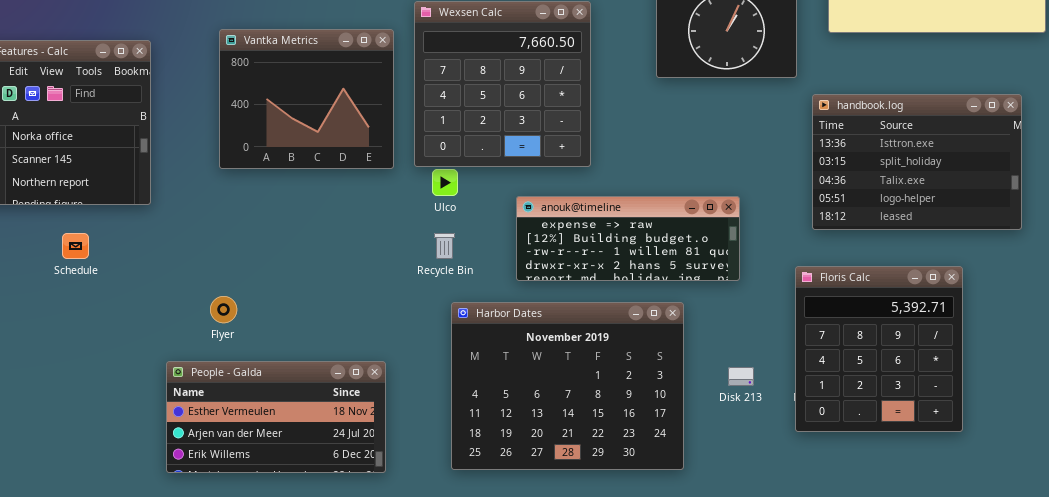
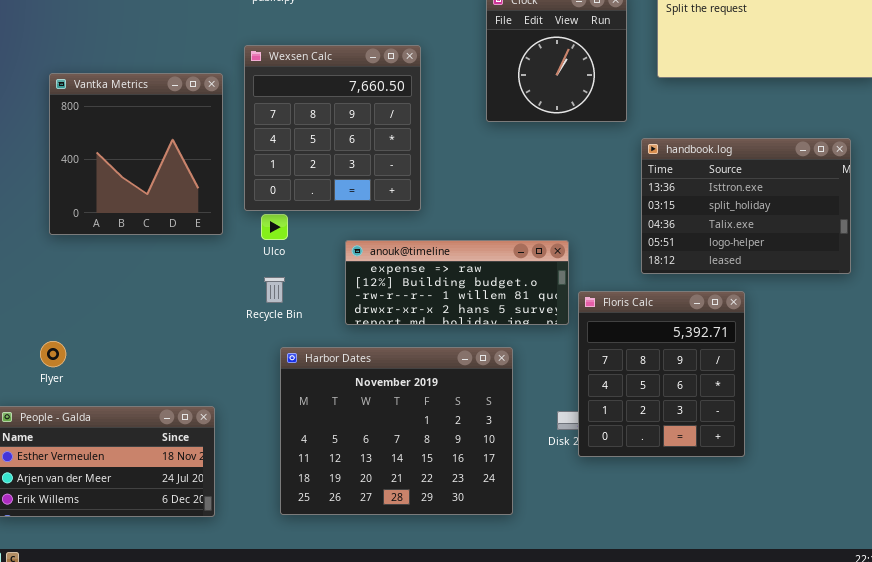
Vantka Metrics: [219,29,394,169] -> [49,73,223,235], resized
Floris Calc: [795,266,963,432] -> [578,291,745,457], moved

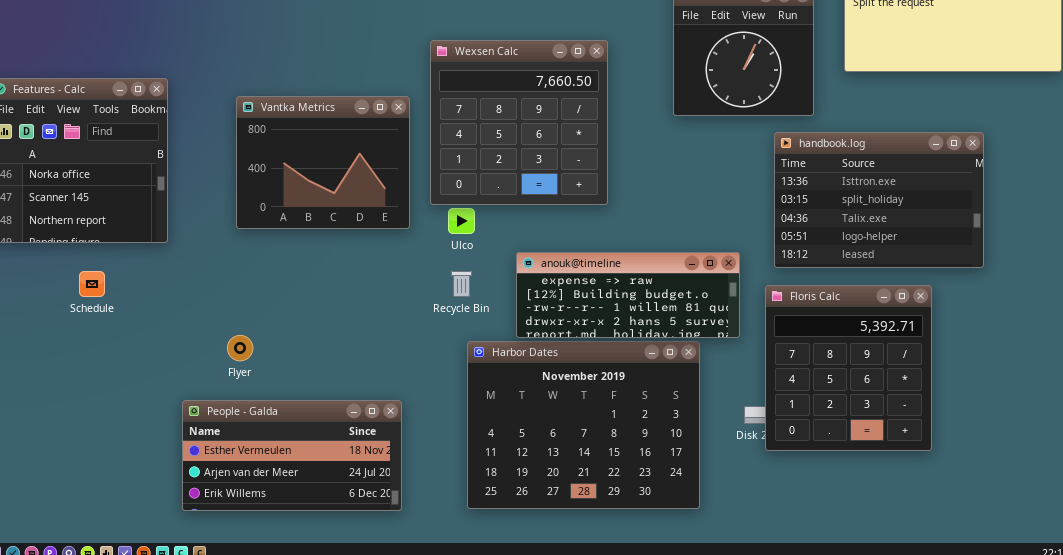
Vantka Metrics: [49,73,223,235] -> [236,96,410,229], resized
handbook.log: [641,138,851,274] -> [774,132,984,268], moved
anouk@timeline: [345,240,569,325] -> [516,252,740,338], moved

